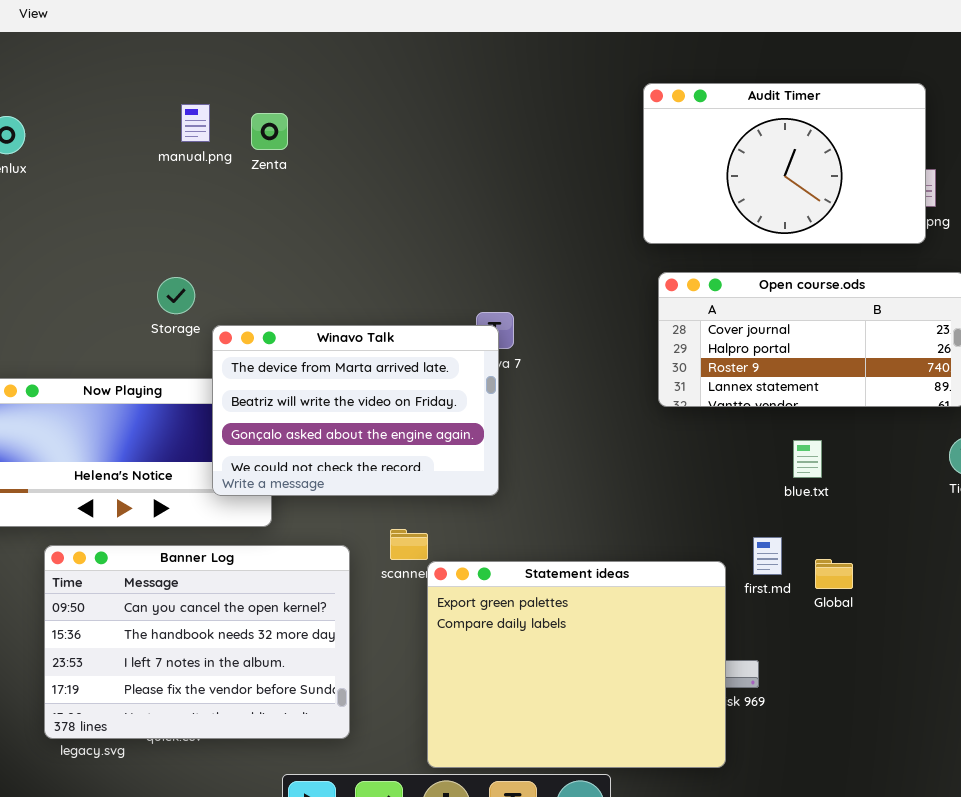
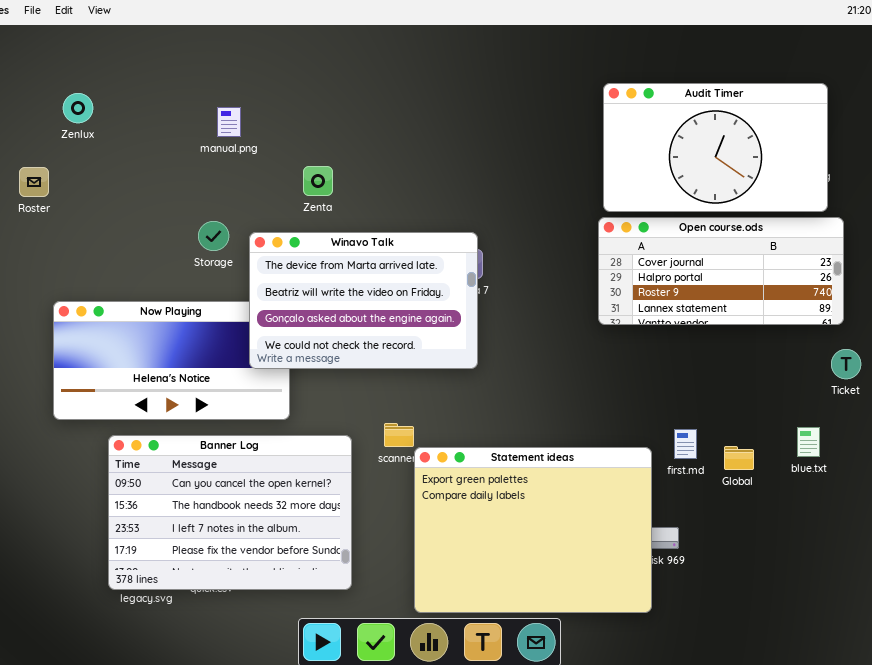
Audit Timer: [643,83,926,244] -> [603,83,828,212], moved
manual.png: [181,104,210,142] -> [217,107,241,137], moved
Zenta: [251,113,288,150] -> [303,166,333,196], moved
Winavo Talk: [212,325,499,496] -> [249,232,478,369], moved
blue.txt: [793,440,822,478] -> [797,427,820,457], moved

